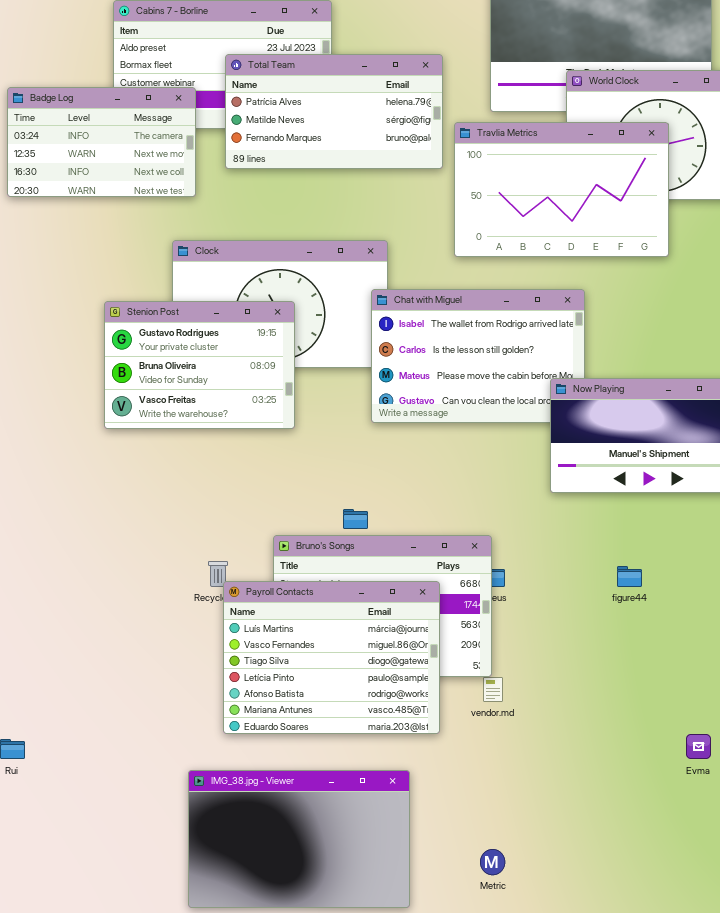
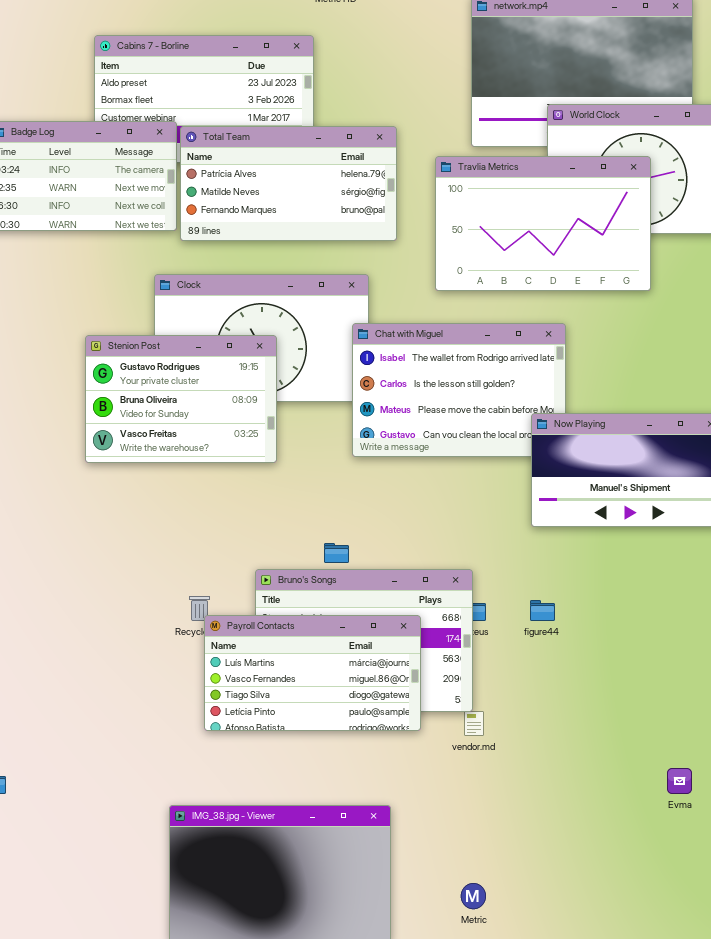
Total Team: [225,54,443,169] -> [180,126,397,241], moved
figure44: [617,566,642,587] -> [530,600,555,621], moved
Payroll Contacts: [223,581,440,734] -> [204,615,421,731], resized

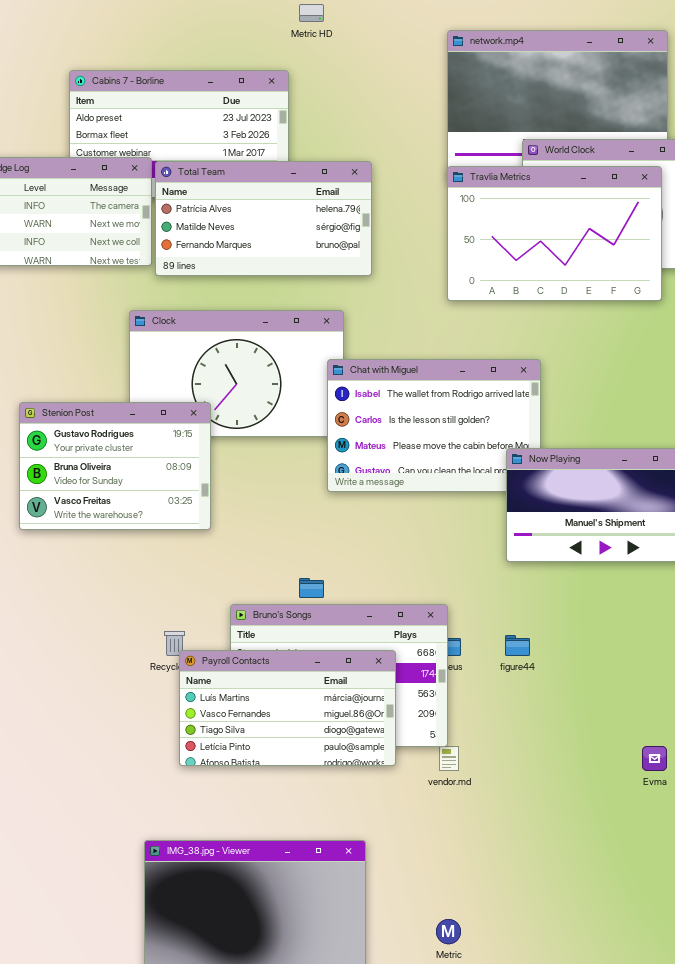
Travlia Metrics: [435,156,651,291] -> [447,166,662,301], moved
Stenion Post: [85,335,277,463] -> [19,402,211,530], moved
Evma: [667,768,692,794] -> [642,746,667,771], moved

